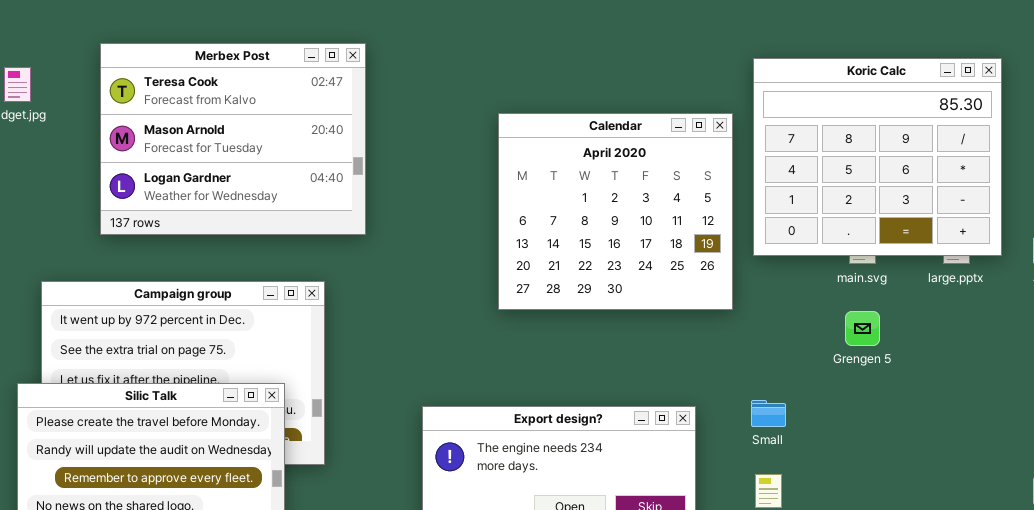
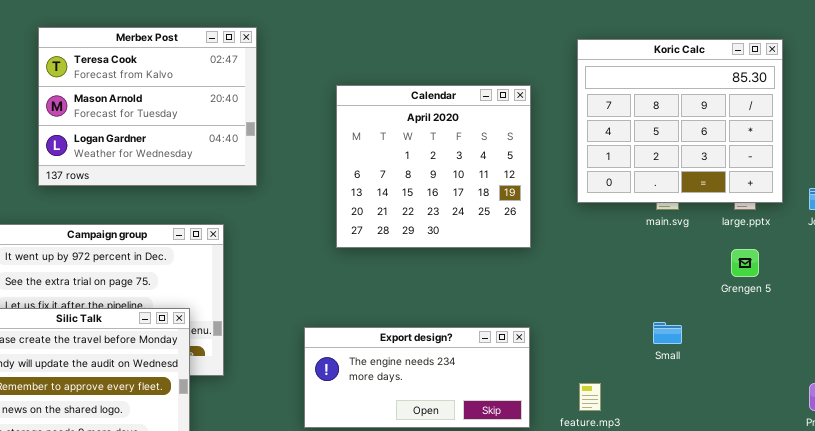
Calendar: [498,113,733,310] -> [336,85,531,248], moved
Grengen 5: [845,311,880,346] -> [731,249,759,277], moved
Small: [751,400,786,427] -> [653,322,682,344], moved

